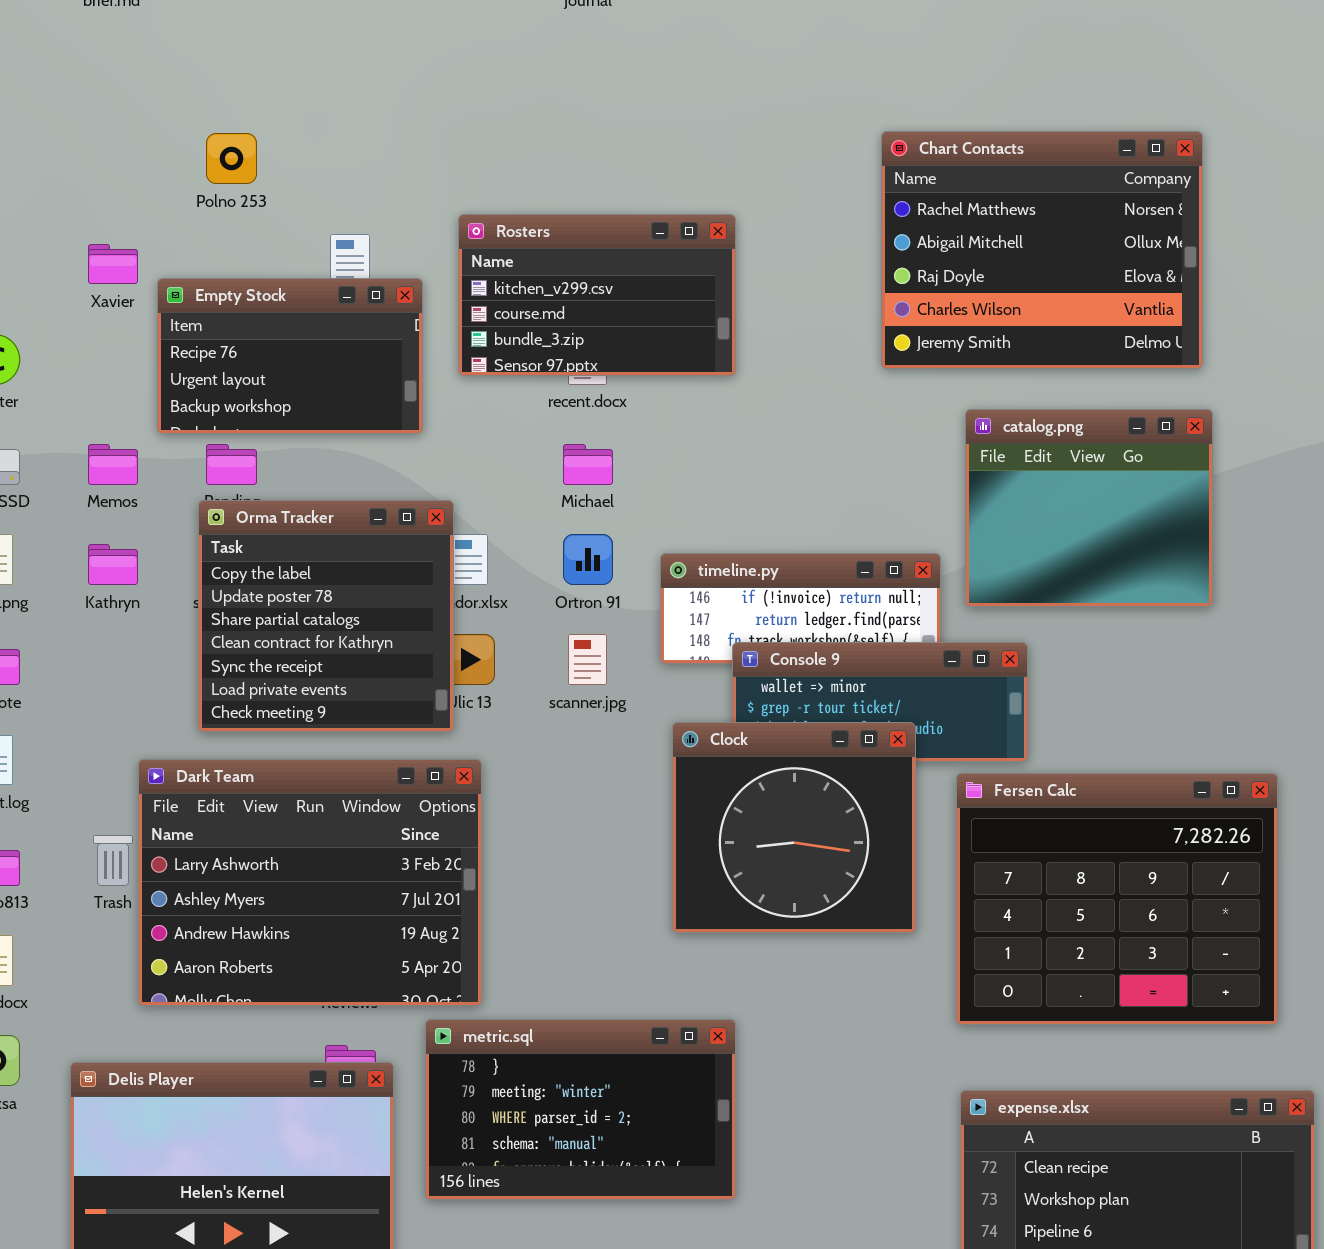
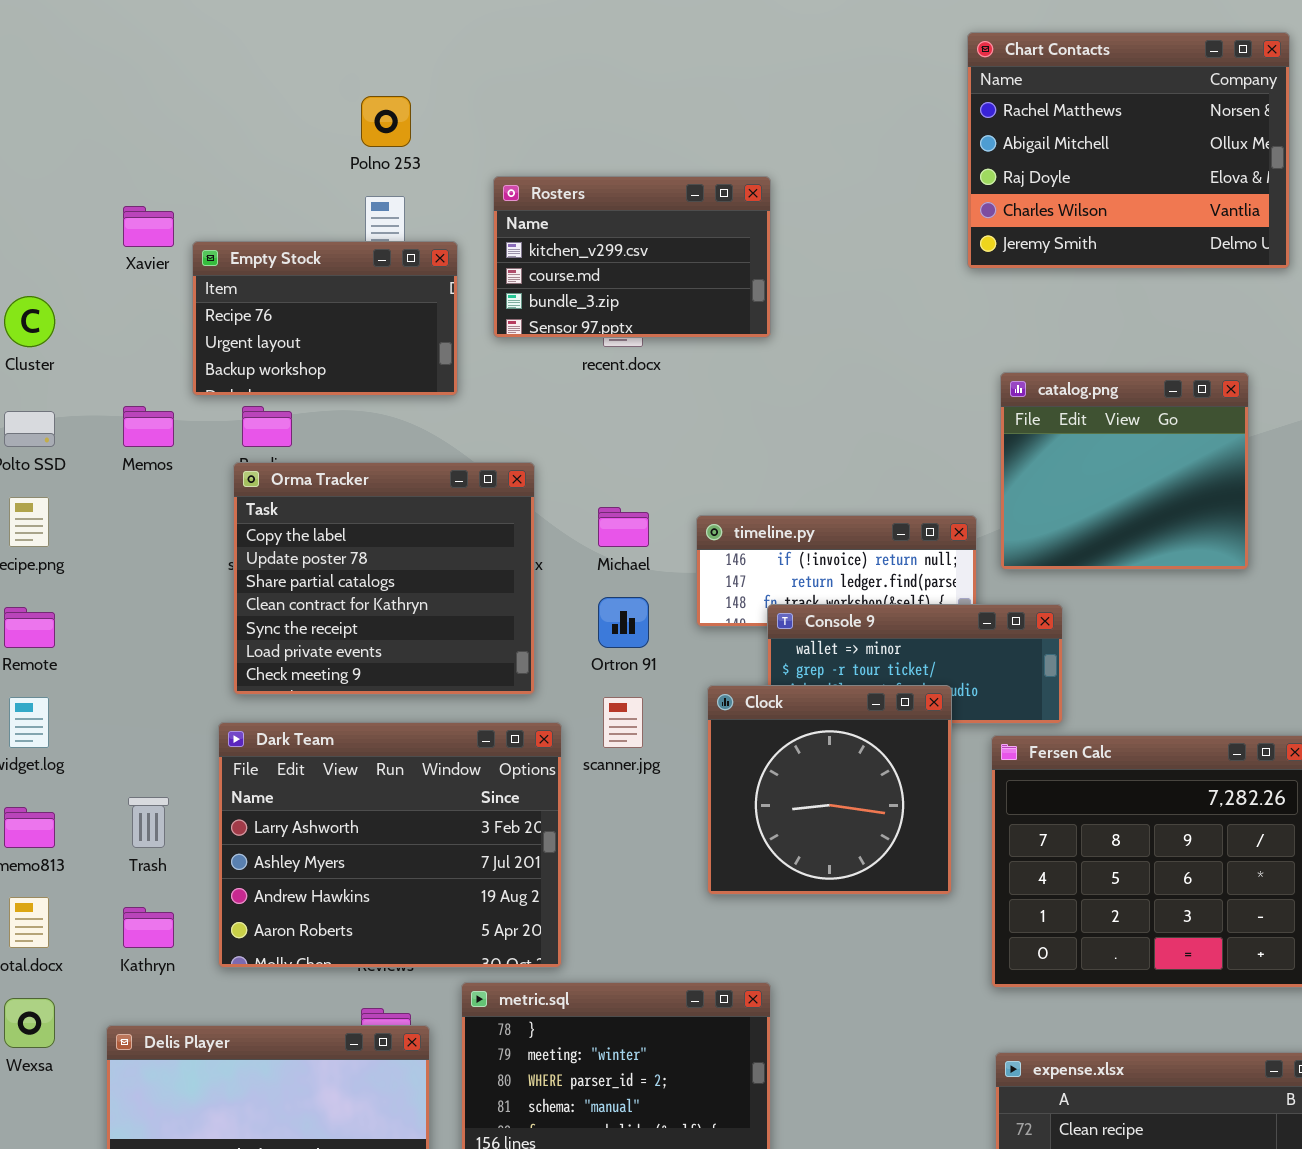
Chart Contacts: [881,131,1203,369] -> [967,32,1290,269], moved
Polno 253: [206,133,257,184] -> [361,96,411,147], moved
Michael: [563,444,613,485] -> [598,507,649,547], moved
Orma Tracker: [198,500,454,732] -> [233,462,535,695], resized
Ortron 91: [563,534,613,585] -> [598,597,649,648], moved
Kathryn: [88,544,138,585] -> [123,907,174,948], moved
scanner.jpg: [568,634,607,685] -> [603,697,643,748], moved
Dark Team: [138,759,482,1006] -> [218,722,562,968], moved

